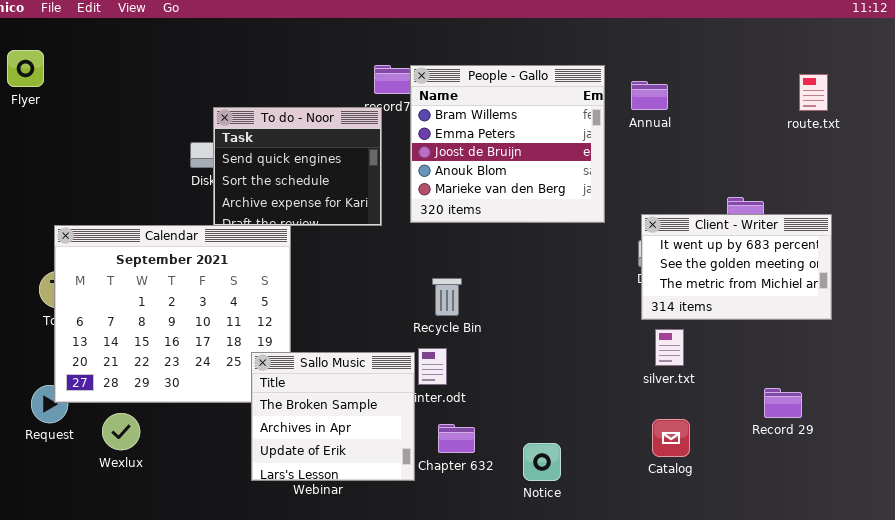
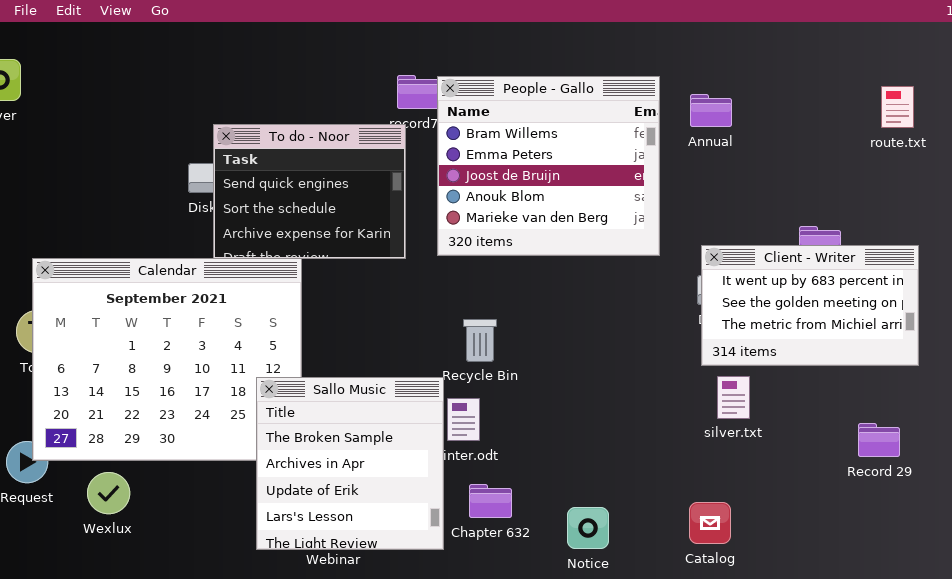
Sallo Music: [251,352,415,481] -> [256,377,444,550], resized
Record 29: [764,388,802,418] -> [858,423,900,457], moved
Catalog: [652,419,690,457] -> [689,502,731,544], moved

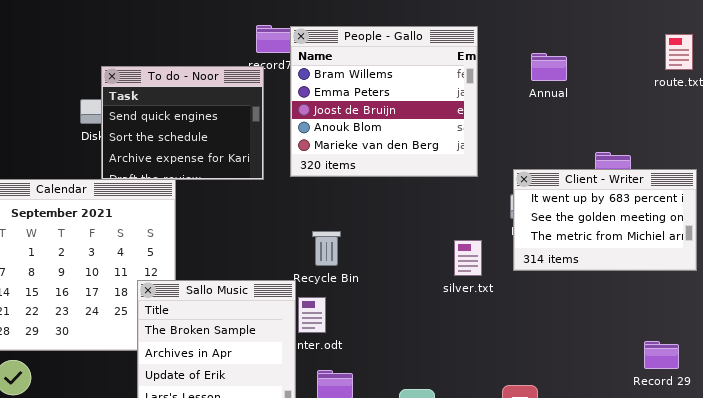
Annual: [690,94,732,127] -> [531,53,567,81], moved
silver.txt: [717,376,750,419] -> [454,240,482,276], moved
Record 29: [858,423,900,457] -> [644,341,679,369], moved

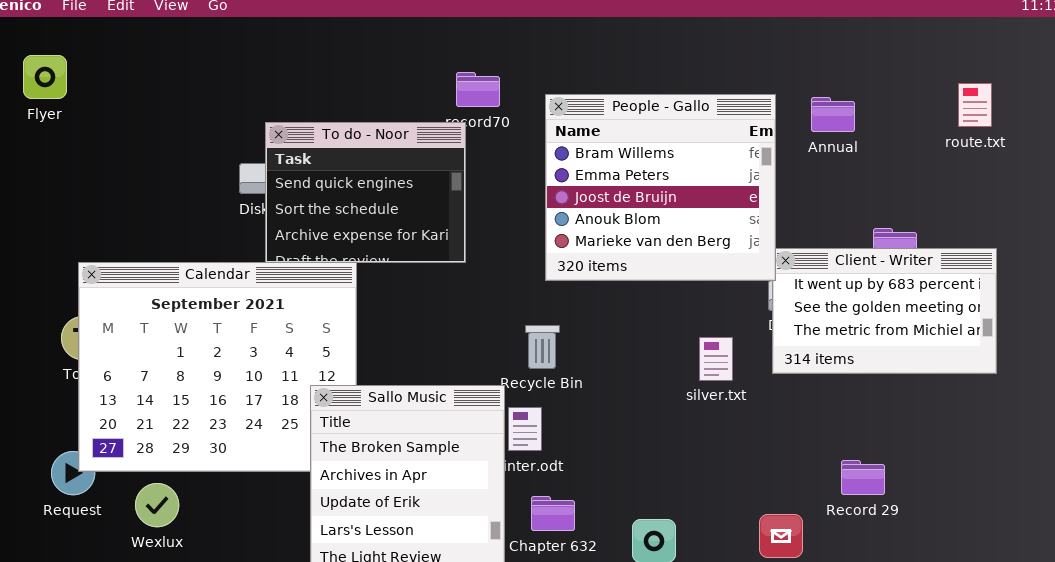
People - Gallo: [290,26,478,177] -> [545,94,776,281], moved
Annual: [531,53,567,81] -> [811,97,855,132], moved
Record 29: [644,341,679,369] -> [841,460,885,495], moved

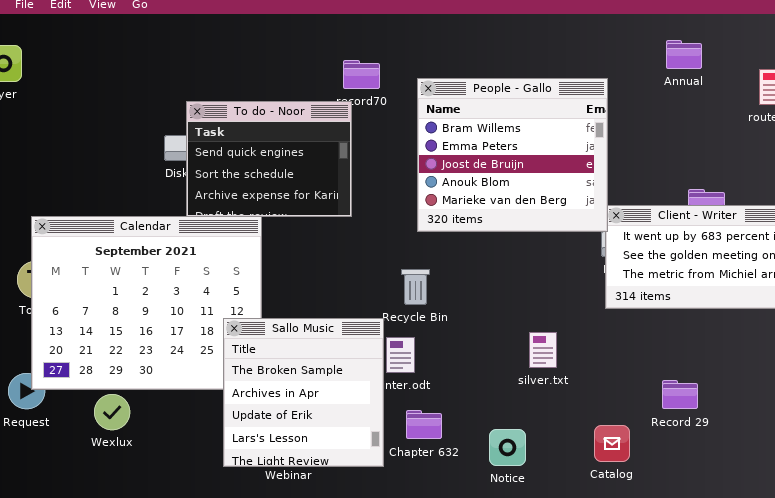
Annual: [811,97,855,132] -> [666,40,702,69], moved
silver.txt: [699,337,733,381] -> [529,332,557,368], moved
Wexlux: [135,483,179,527] -> [94,394,130,430], moved

